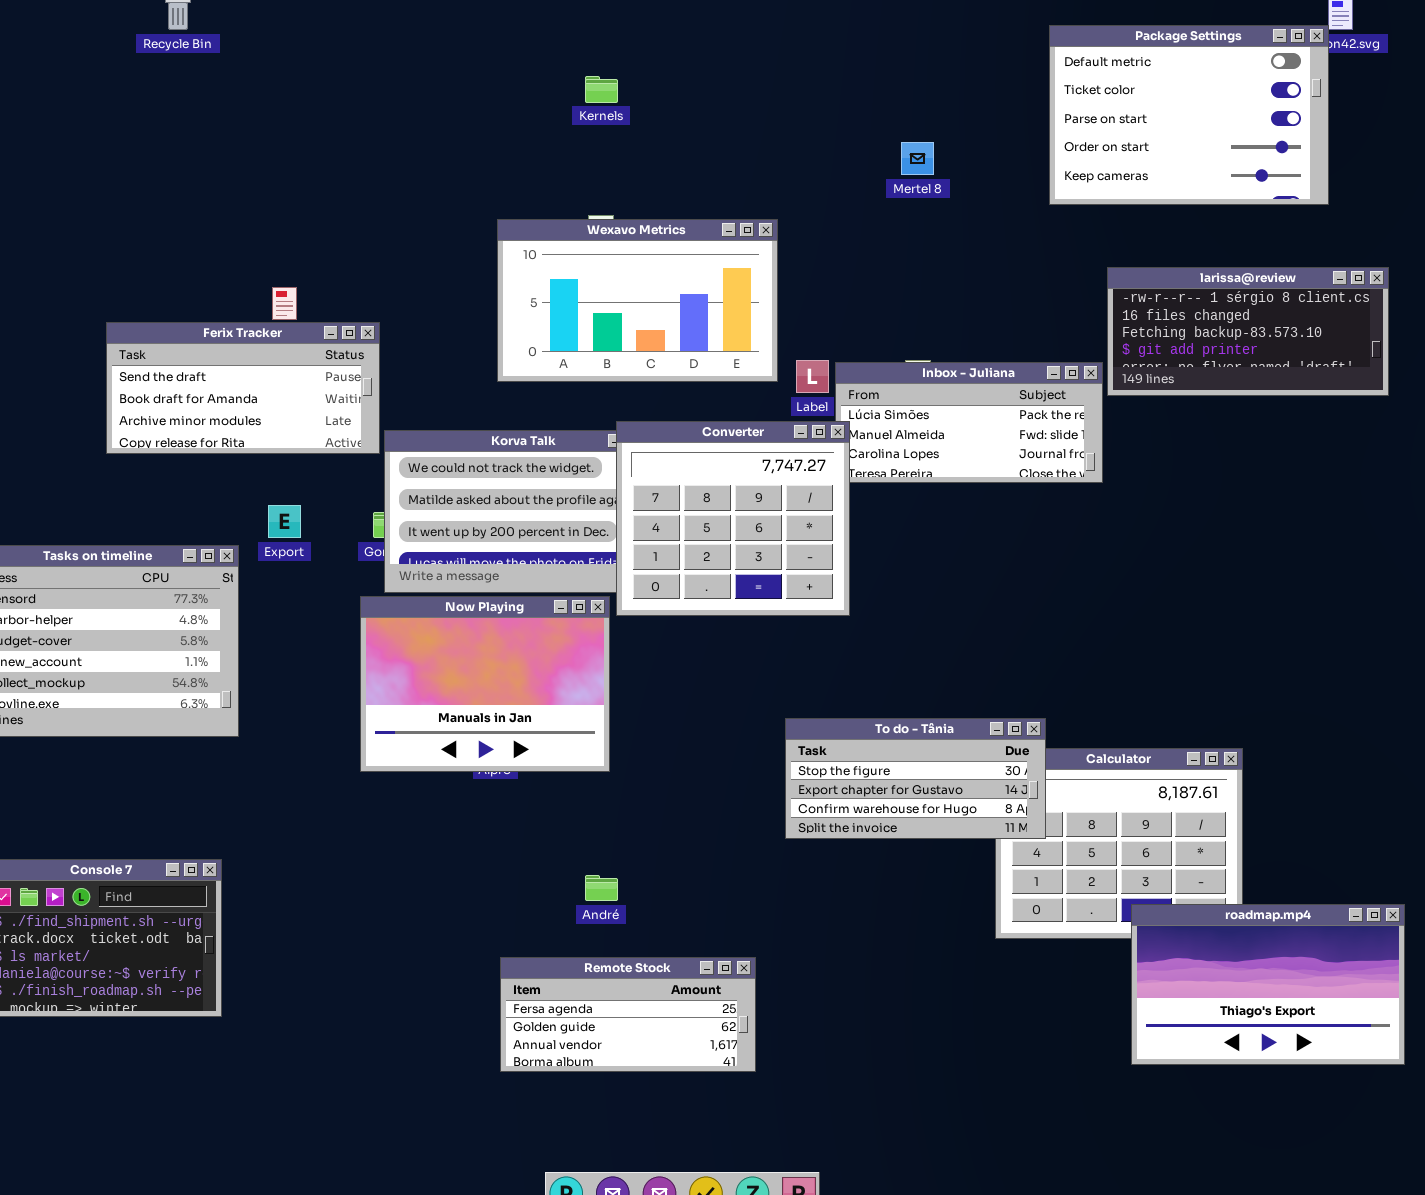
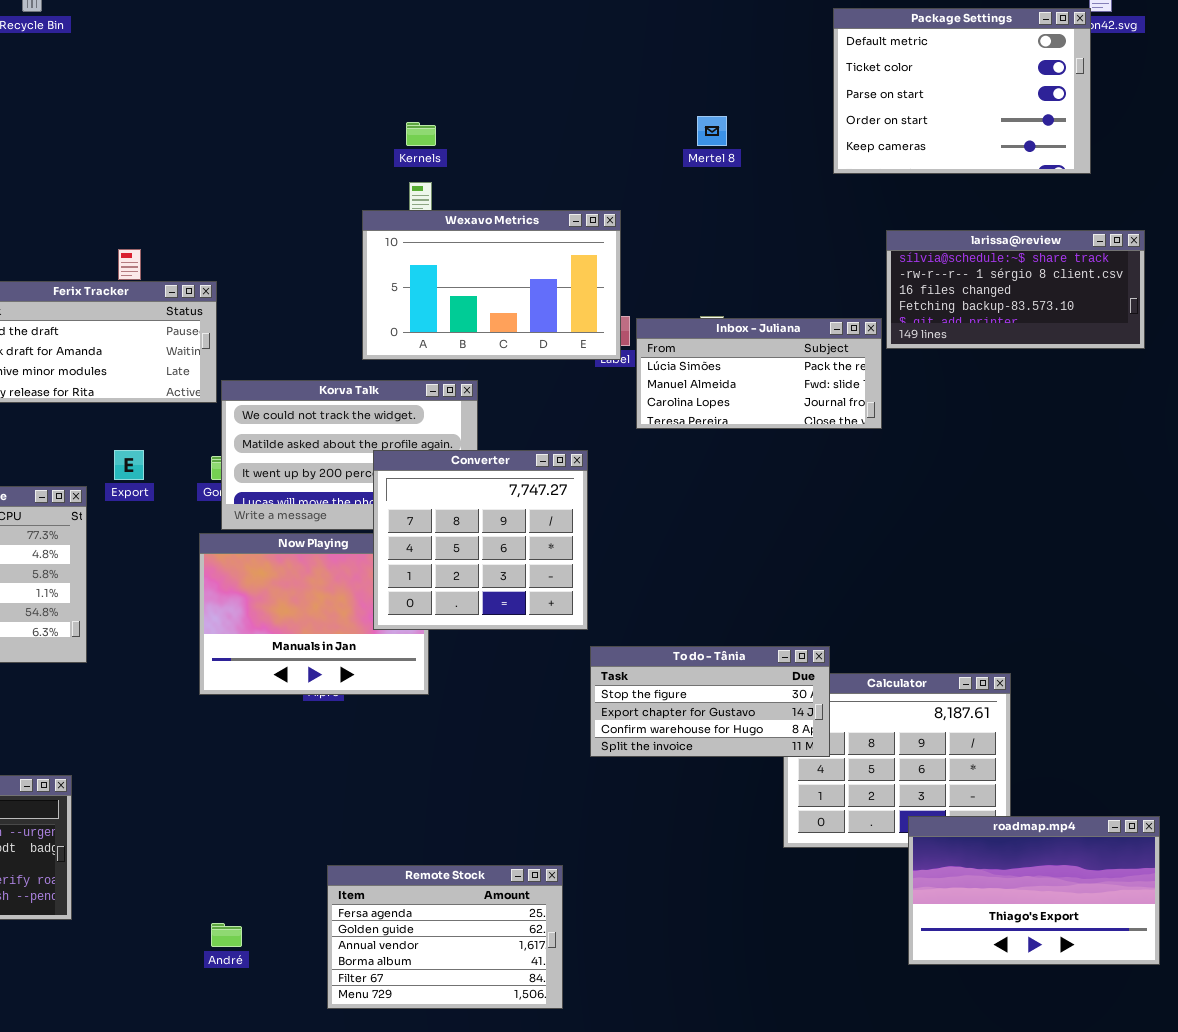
Kernels: [585,76,618,103] -> [406,122,436,146], moved
Wexavo Metrics: [497,219,778,382] -> [362,210,621,360], moved
larissa@review: [1107,267,1389,396] -> [886,230,1145,349], scrolled up 1 row
Converter: [616,421,850,616] -> [373,450,588,630], moved
André: [585,875,618,901] -> [211,923,242,947], moved
Remote Stock: [500,957,756,1072] -> [327,865,563,1009], resized

